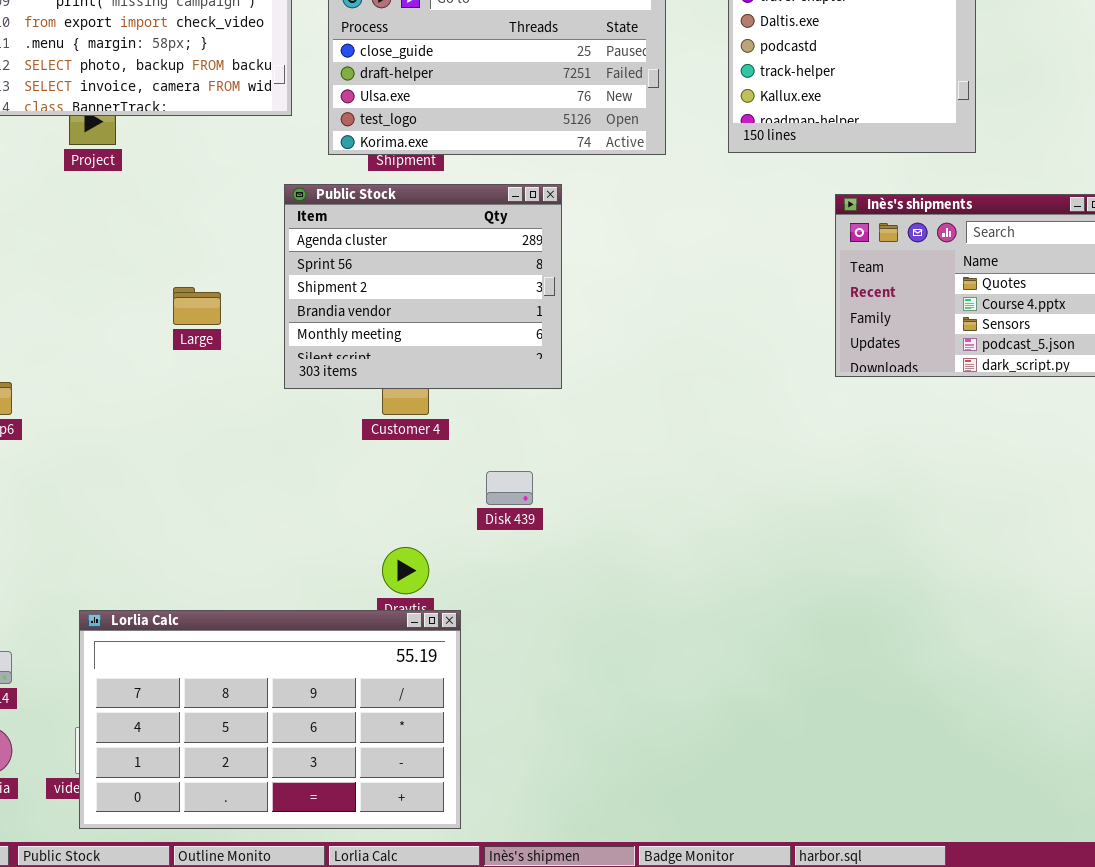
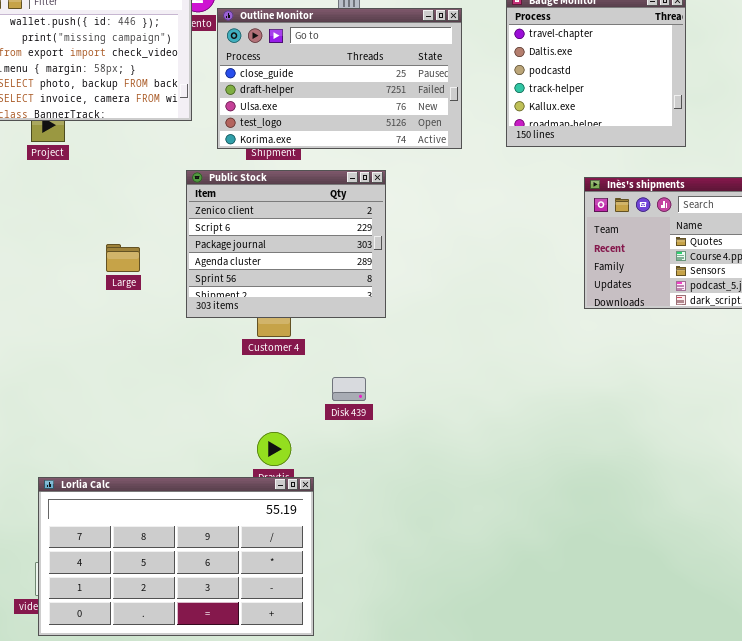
Public Stock: [284,184,562,389] -> [186,170,386,318], scrolled up 3 rows

